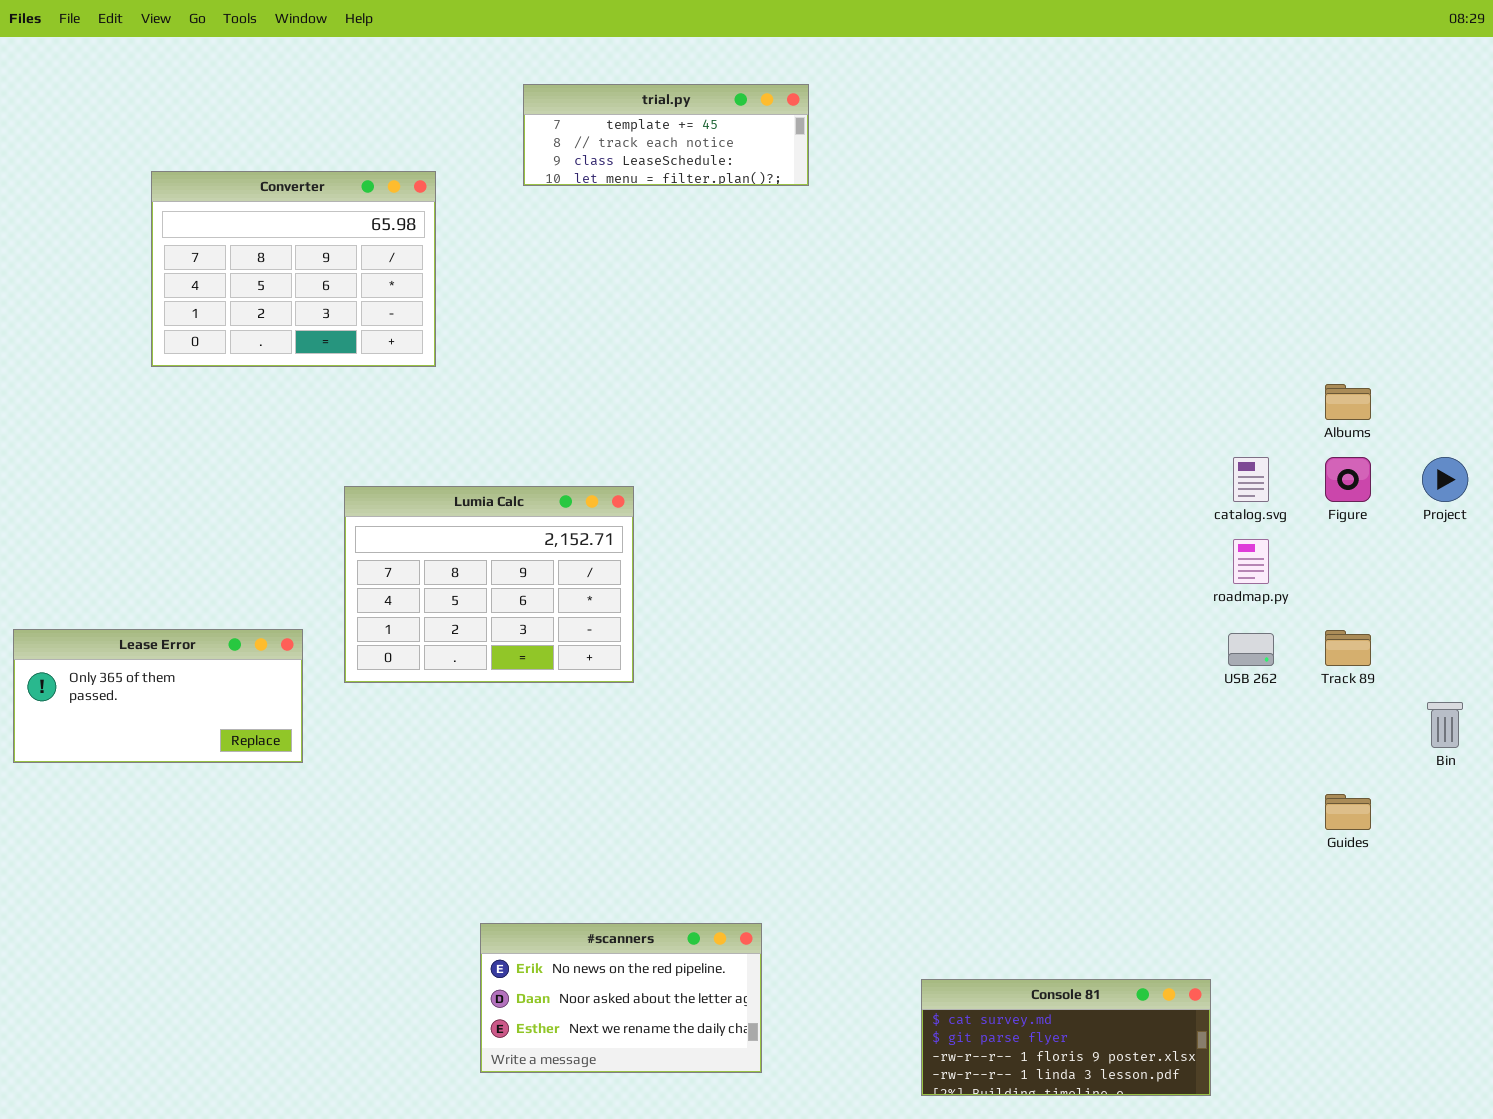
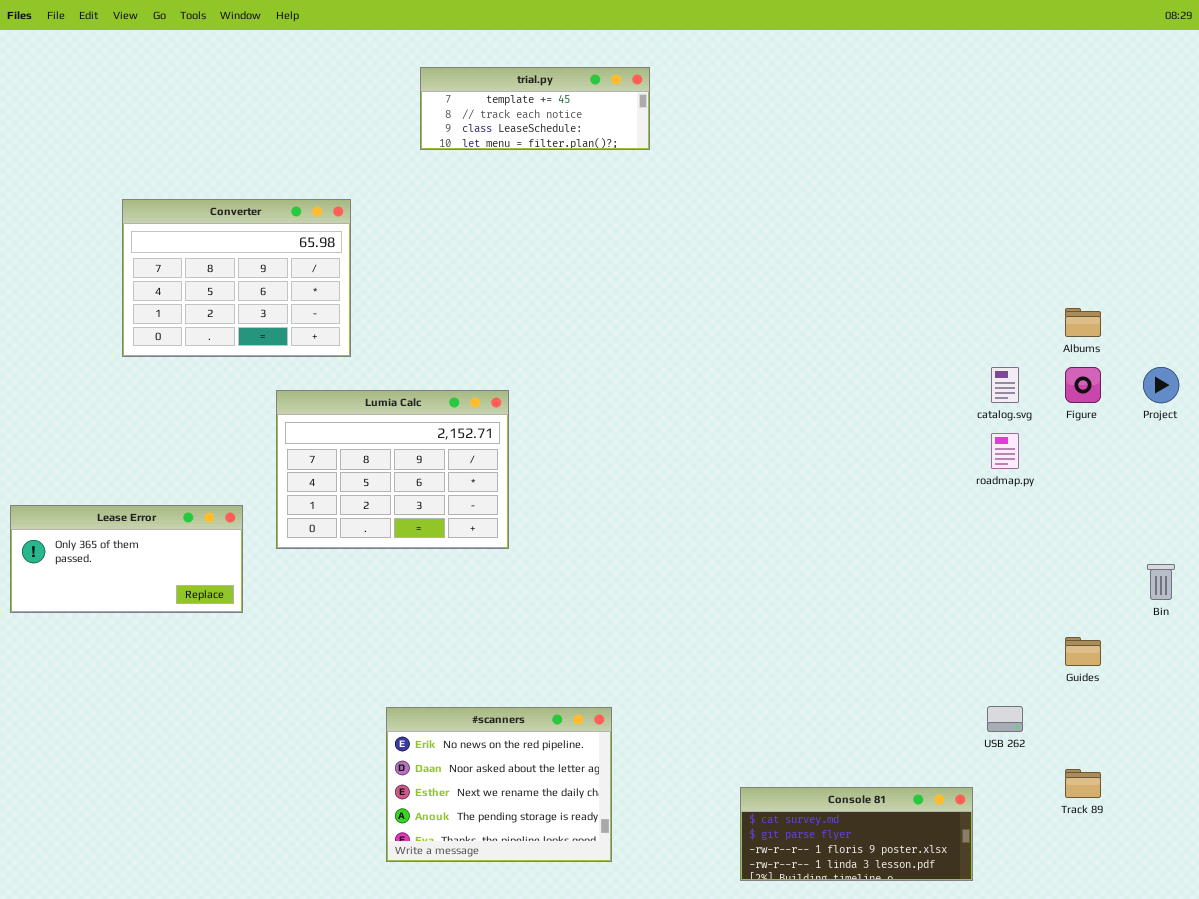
Converter: [151,171,436,367] -> [122,199,351,357], moved
Track 89: [1325,630,1371,666] -> [1065,769,1101,798], moved
USB 262: [1228,633,1274,666] -> [987,706,1023,732], moved
#scanners: [480,923,762,1073] -> [386,707,612,862], resized

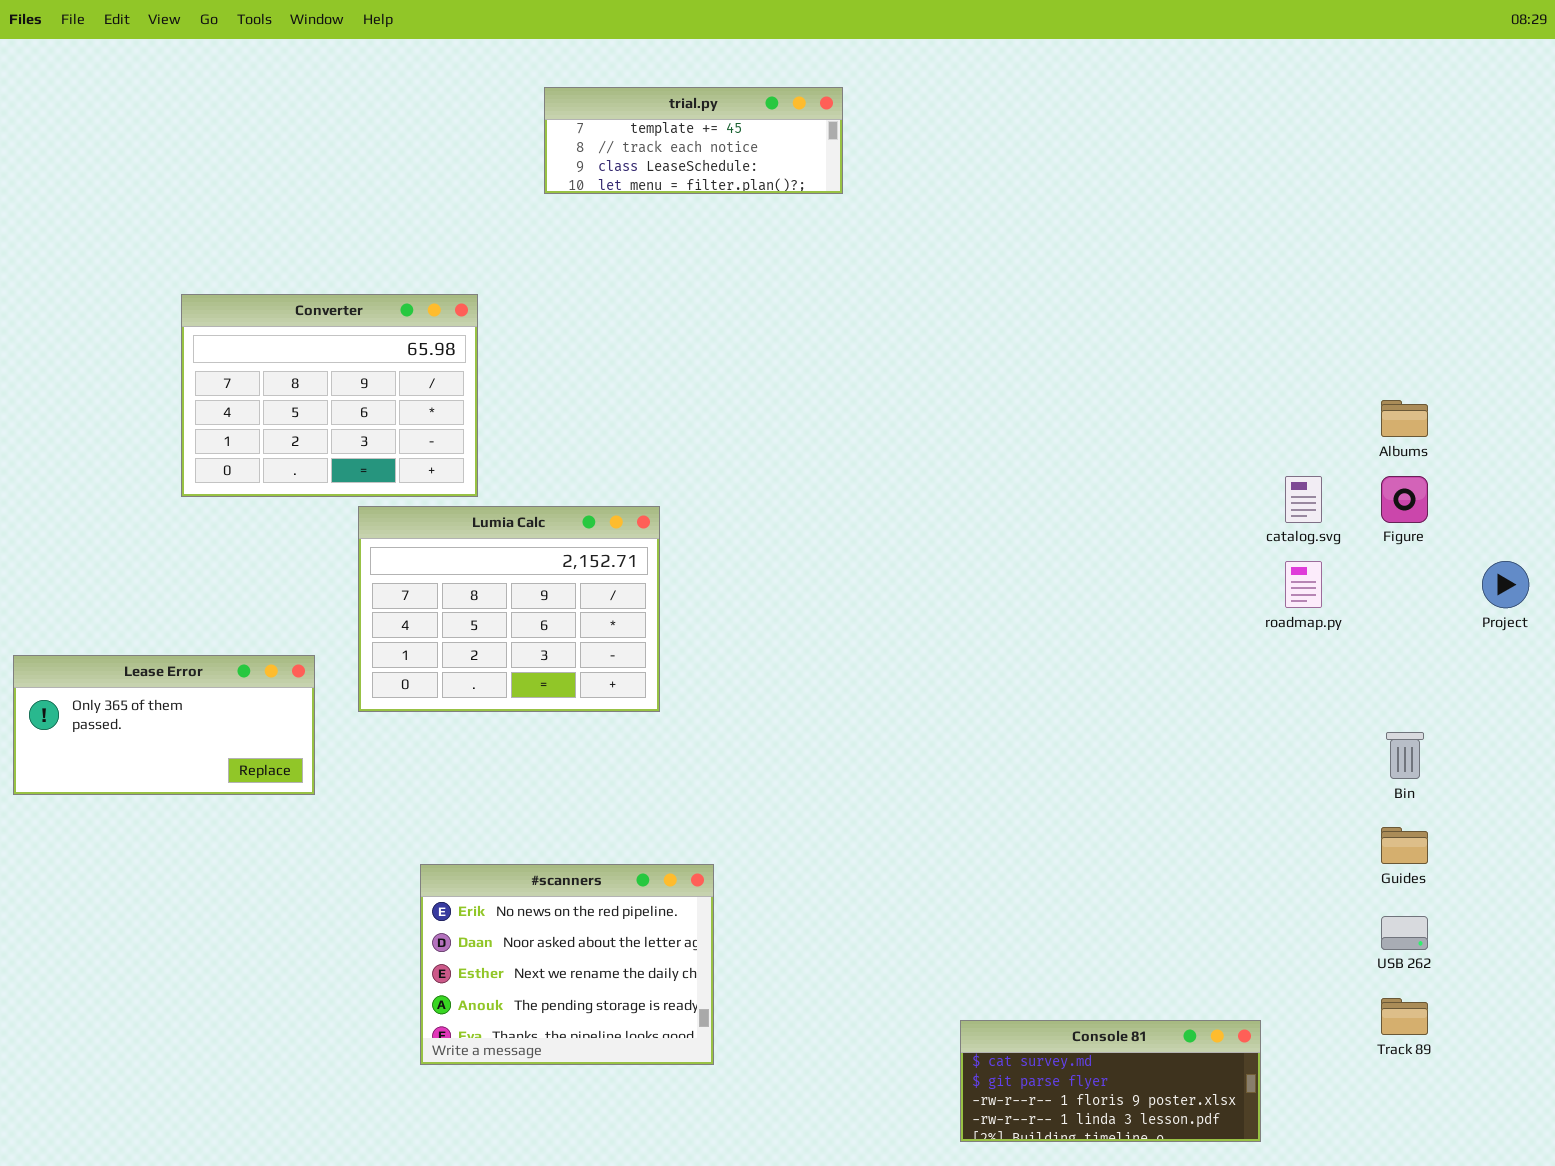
Converter: [122,199,351,357] -> [181,294,478,497], moved
Project: [1143,367,1179,403] -> [1482,561,1529,608], moved
Bin: [1147,564,1175,600] -> [1386,732,1424,779], moved
USB 262: [987,706,1023,732] -> [1381,916,1428,950], moved
#scanners: [386,707,612,862] -> [420,864,714,1065], moved

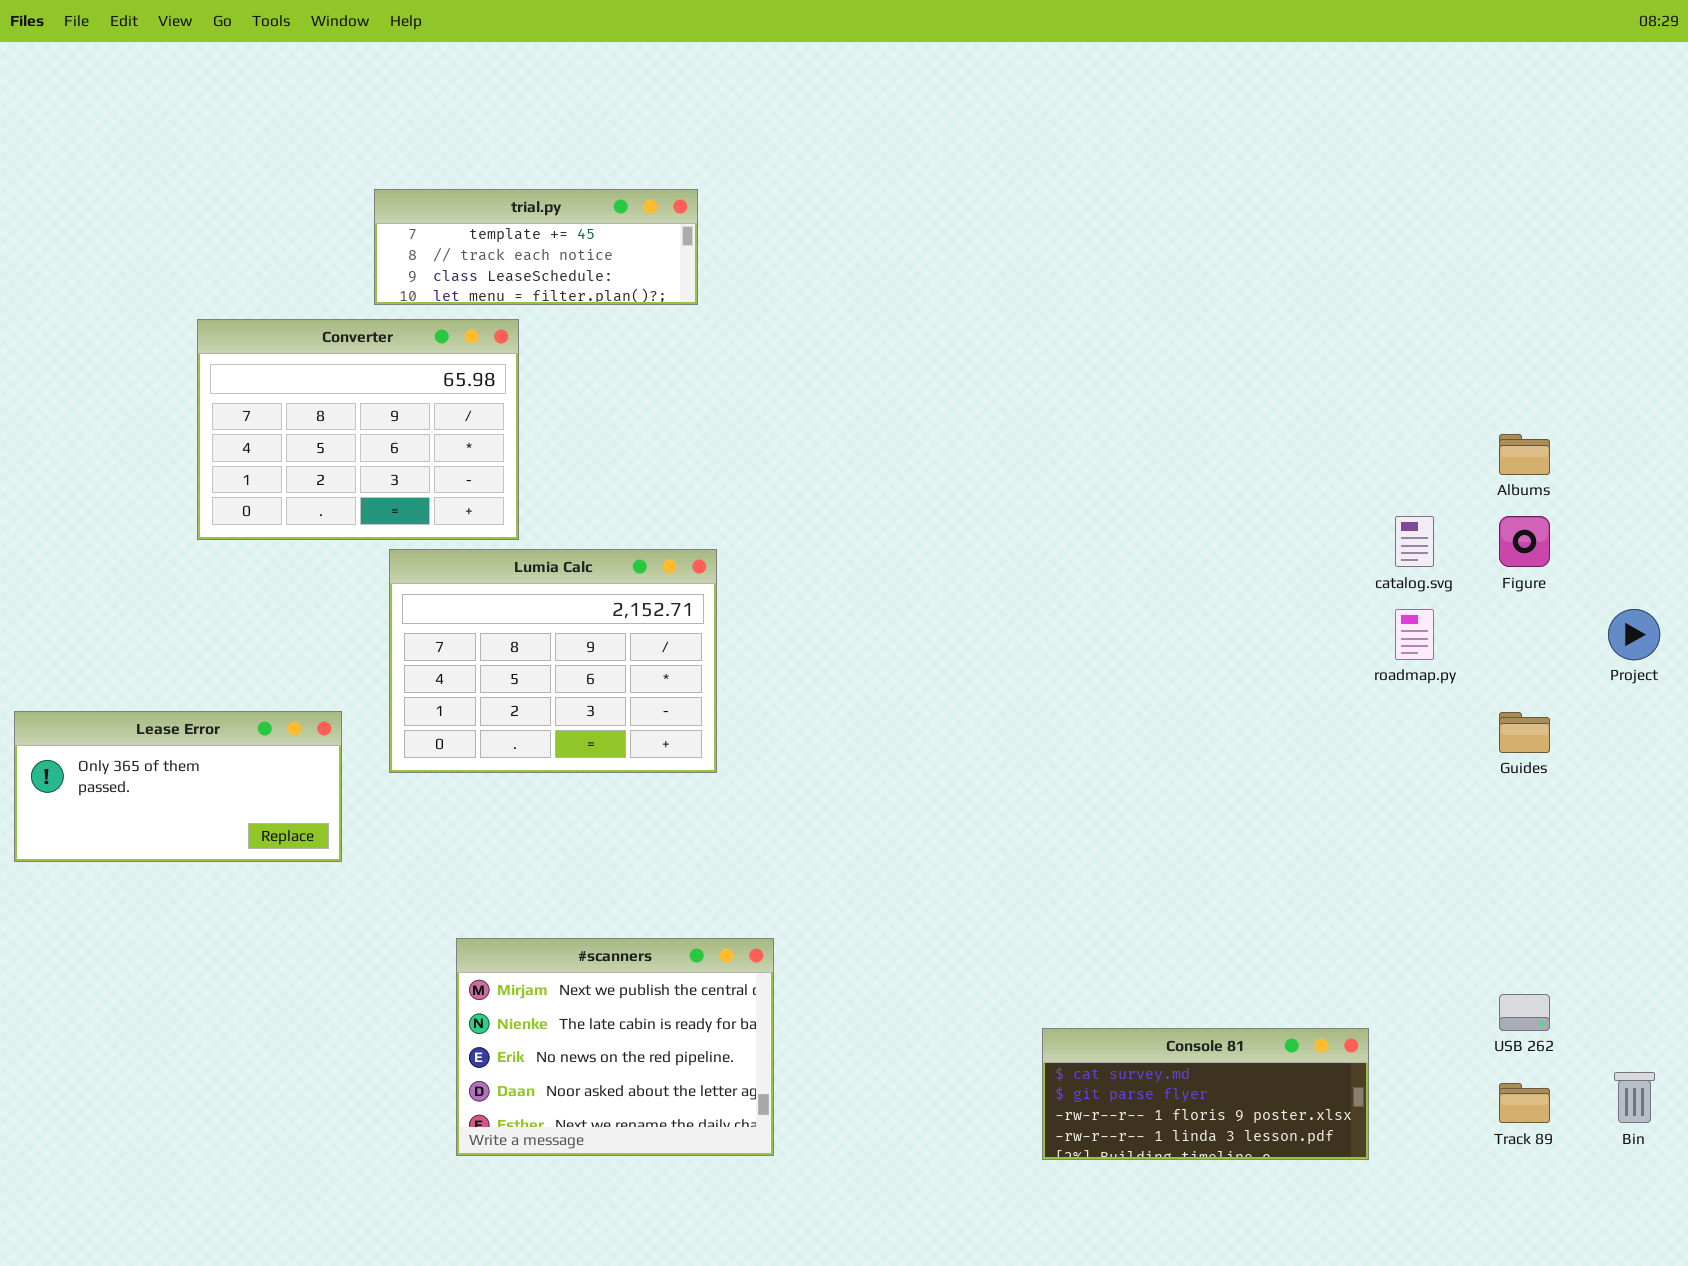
trial.py: [544,87,843,194] -> [374,189,698,305], moved
Bin: [1386,732,1424,779] -> [1614,1072,1655,1123], moved
Guides: [1381,827,1428,864] -> [1499,712,1550,753], moved
#scanners: [420,864,714,1065] -> [456,938,774,1156], scrolled up 2 rows
Console 81: [960,1020,1261,1142] -> [1042,1028,1369,1160], moved

